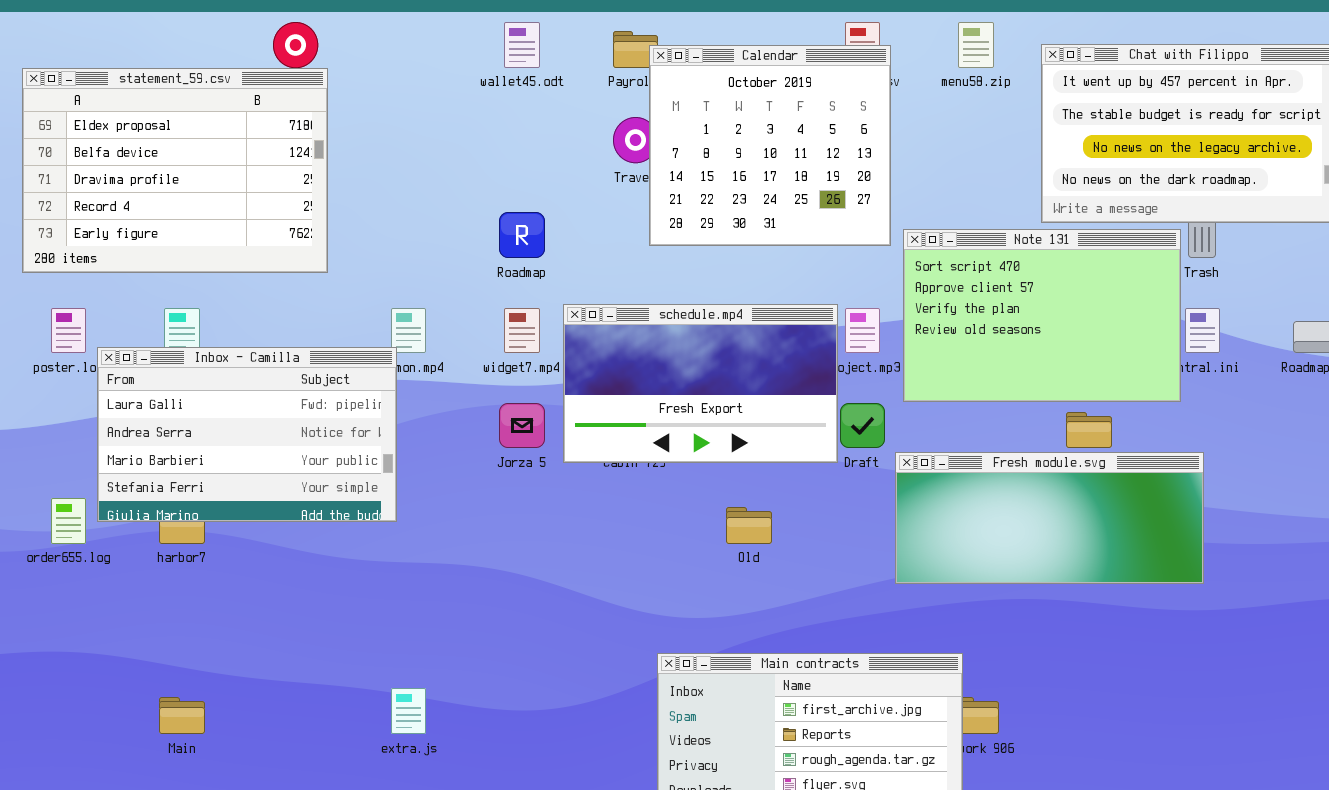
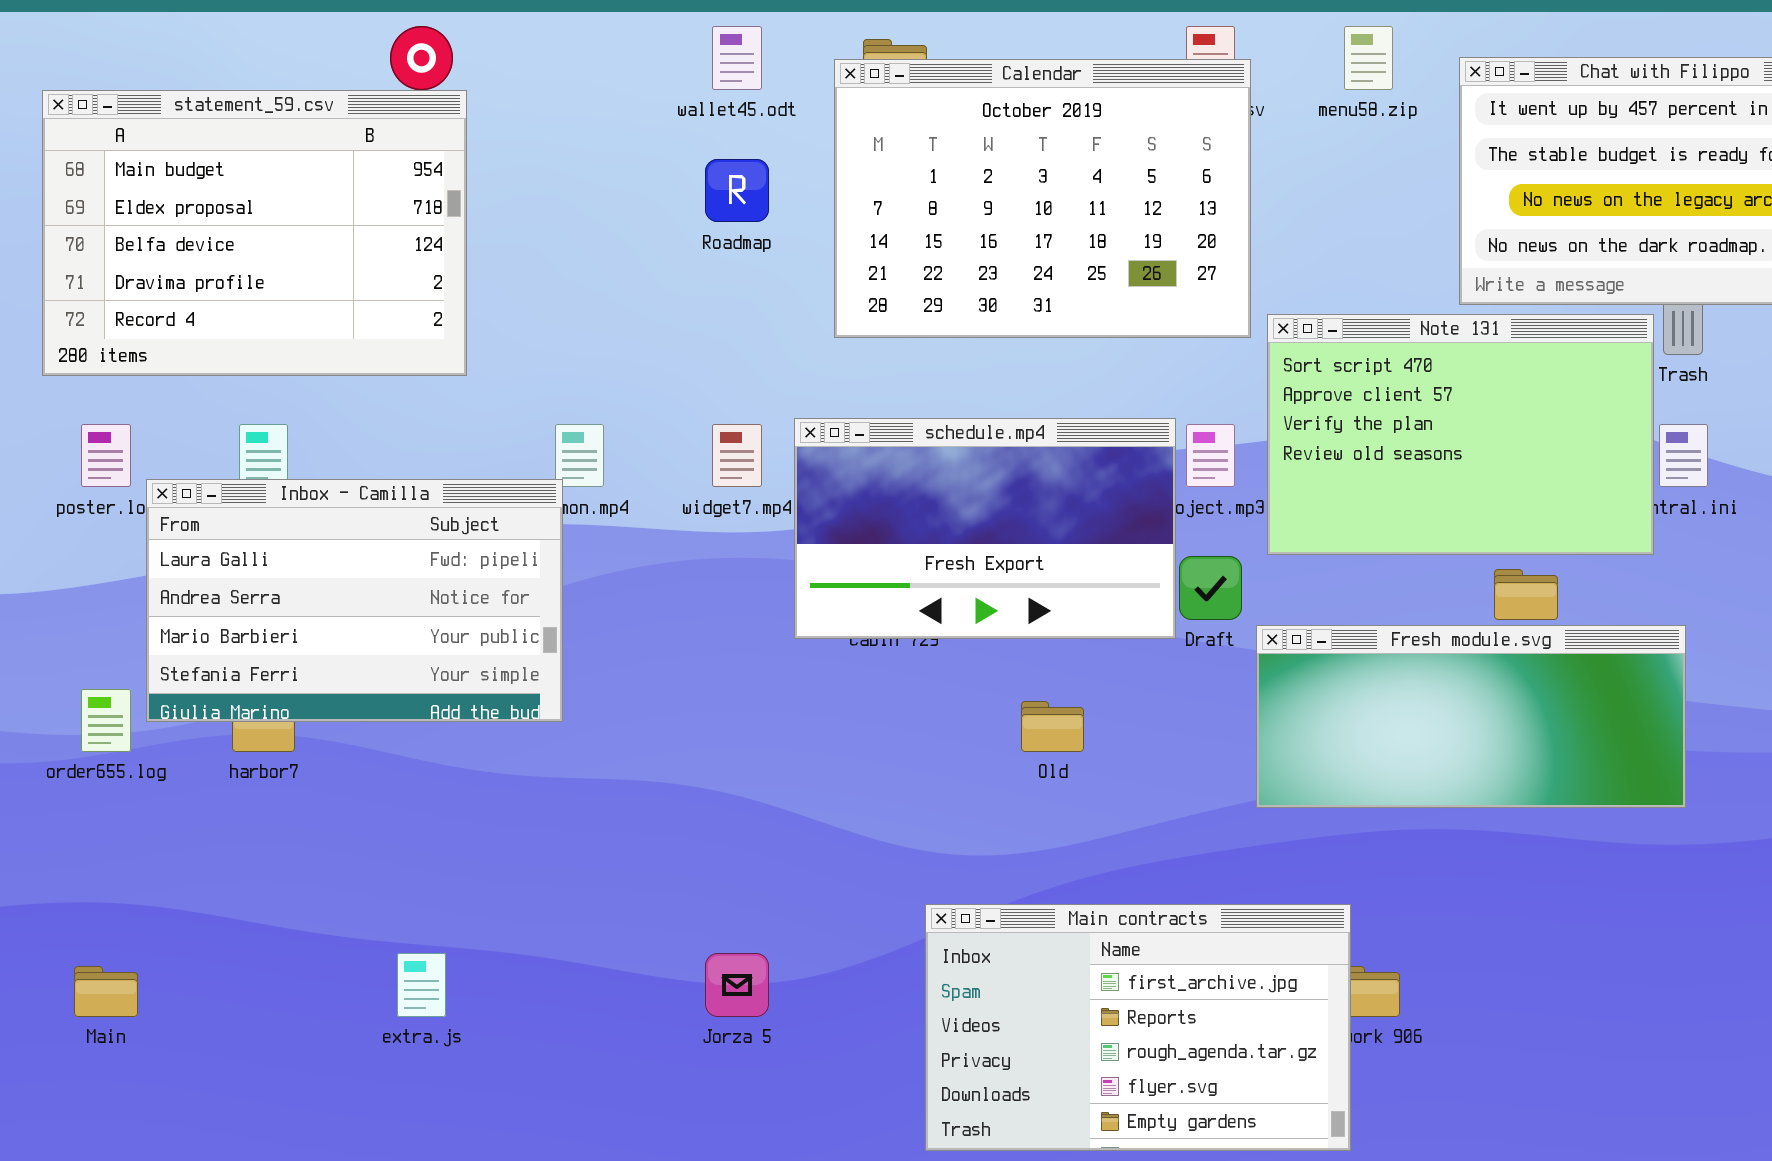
Calendar: [649,45,891,246] -> [834,59,1251,338], resized
statement_59.csv: [22,68,328,273] -> [42,90,467,376], scrolled up 1 row
Roadmap: [499,212,545,258] -> [705,159,769,222], moved
Jorza 5: [499,403,545,448] -> [705,953,769,1017], moved
extra.js: [391,688,426,734] -> [397,953,446,1017], moved
Main: [159,697,205,734] -> [74,966,138,1017], moved

